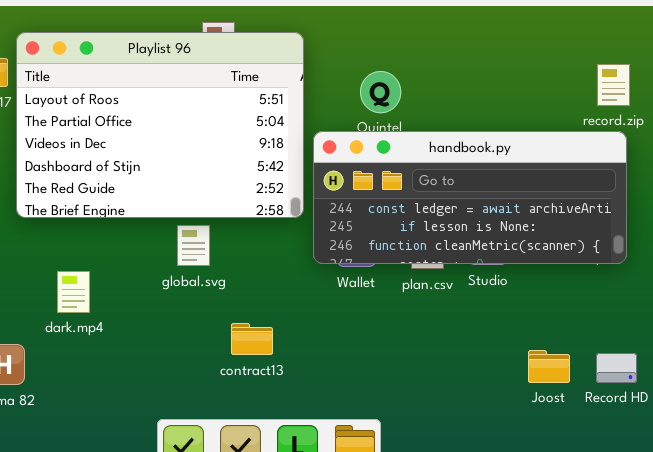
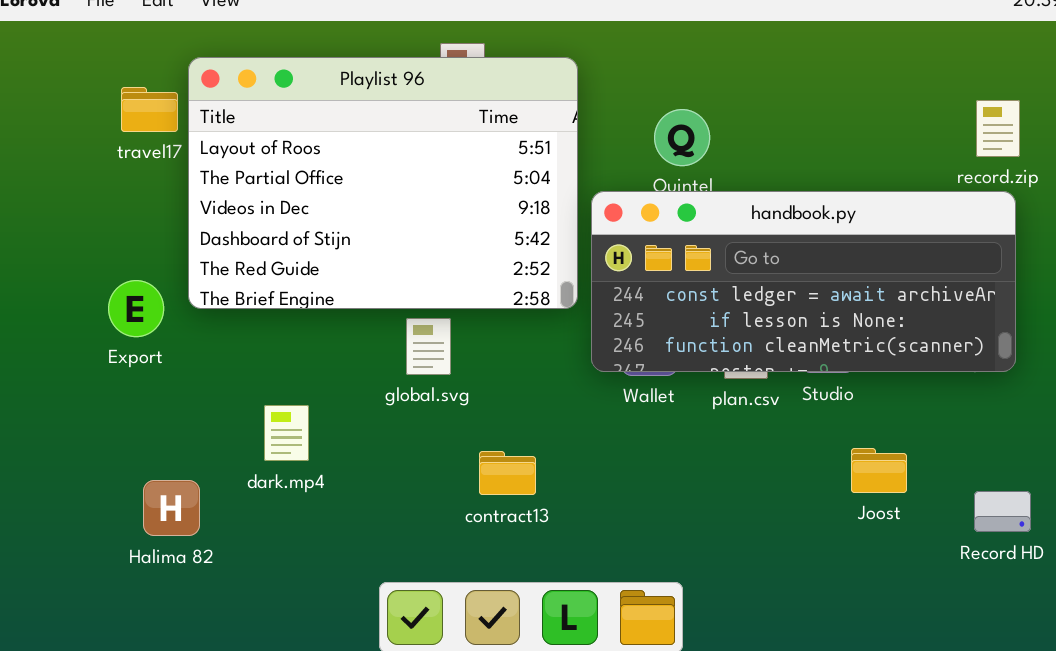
dark.mp4: [57,271,90,313] -> [264,405,309,461], moved
Joost: [528,350,570,383] -> [851,448,907,493], moved

